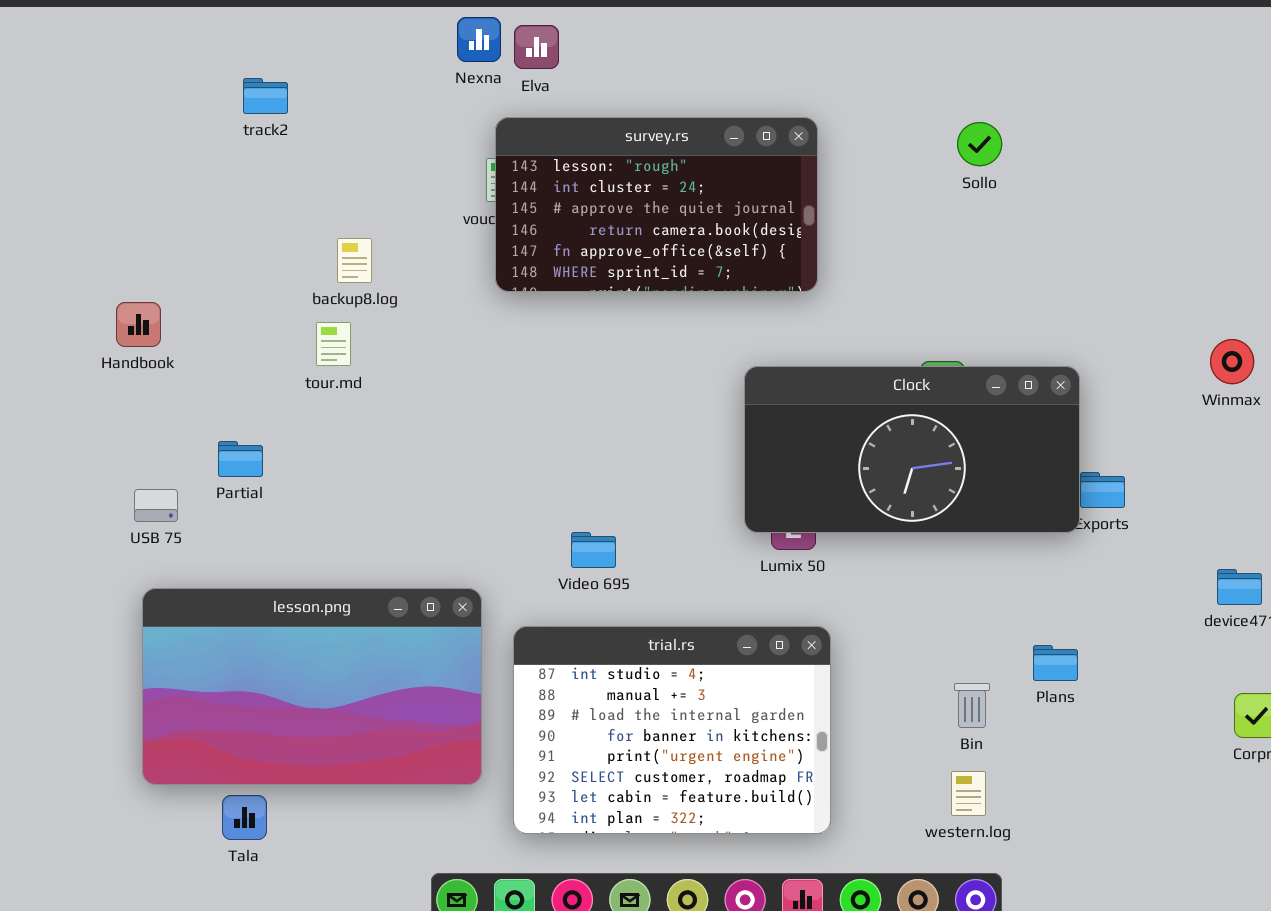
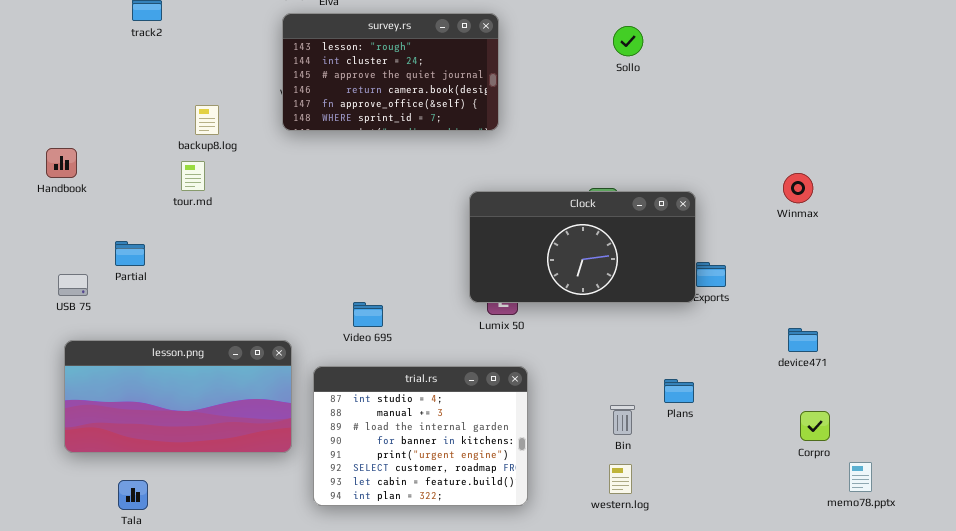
survey.rs: [495,117,818,292] -> [282,13,499,131], moved
lesson.png: [142,588,482,785] -> [64,340,292,453], resized

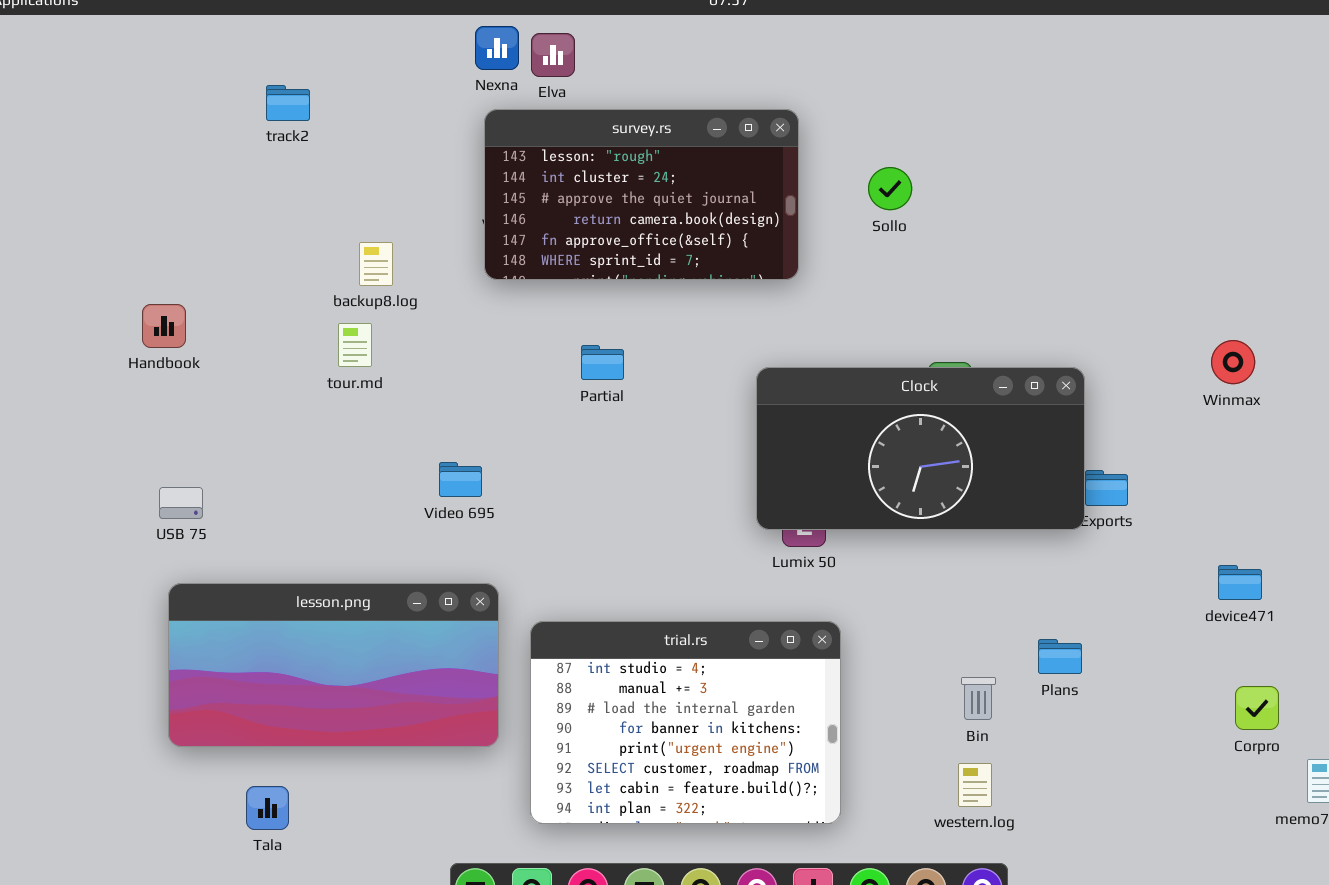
Sollo: [613,26,643,56] -> [868,167,912,210], moved
Partial: [115,241,145,266] -> [581,345,624,380], moved
Video 695: [353,302,383,327] -> [439,462,482,497], moved

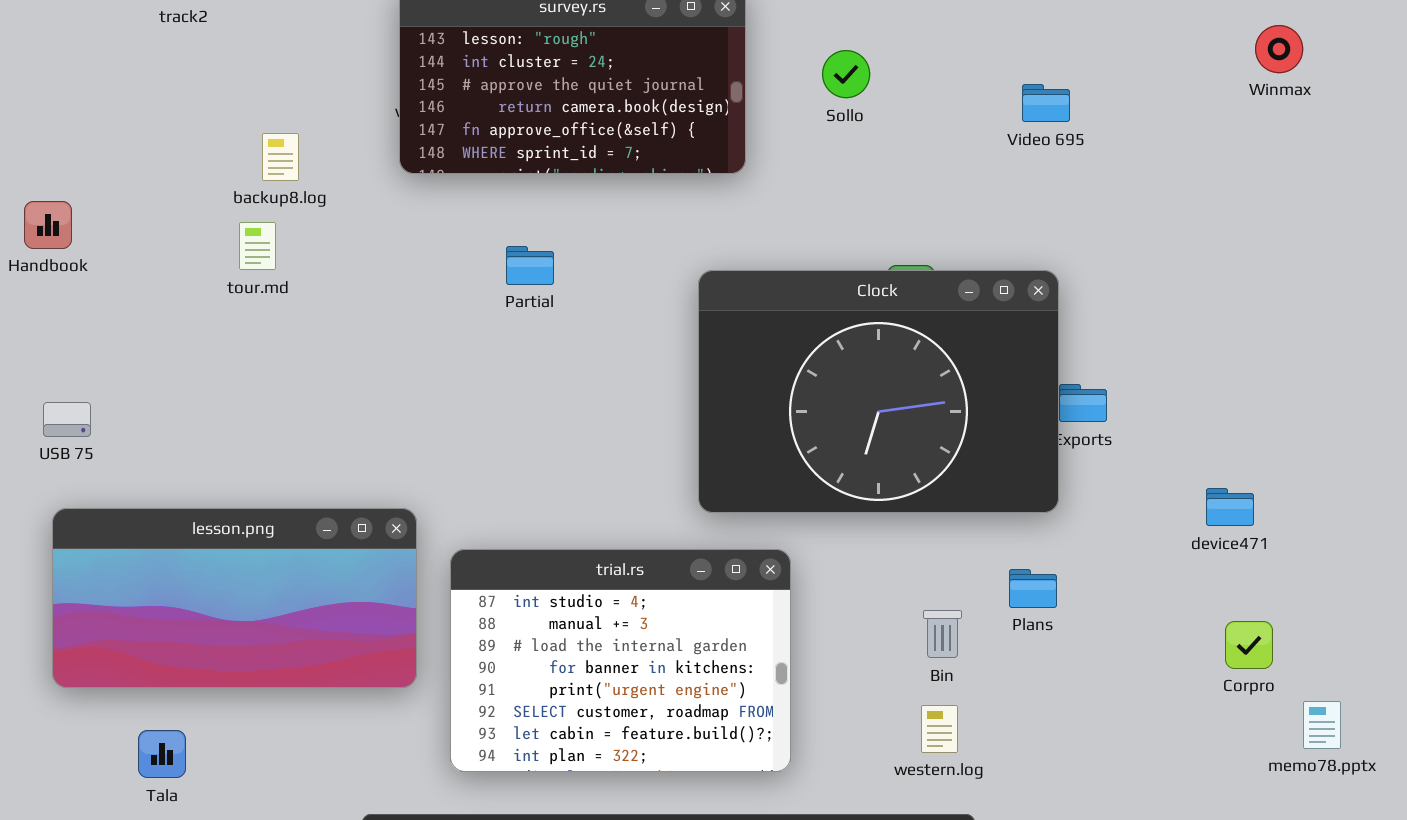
Winmax: [1211,340,1255,384] -> [1255,25,1303,73], moved
Clock: [756,367,1085,530] -> [698,270,1059,513], resized
Video 695: [439,462,482,497] -> [1022,84,1070,122], moved

